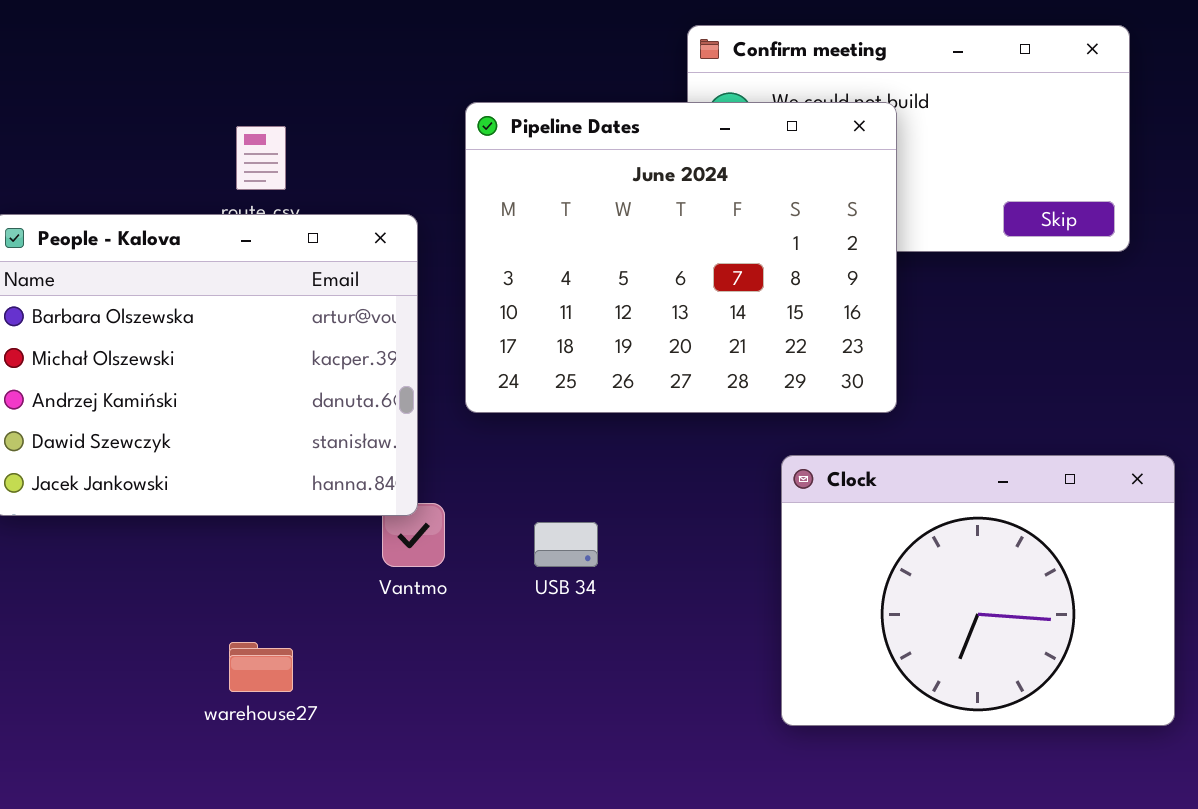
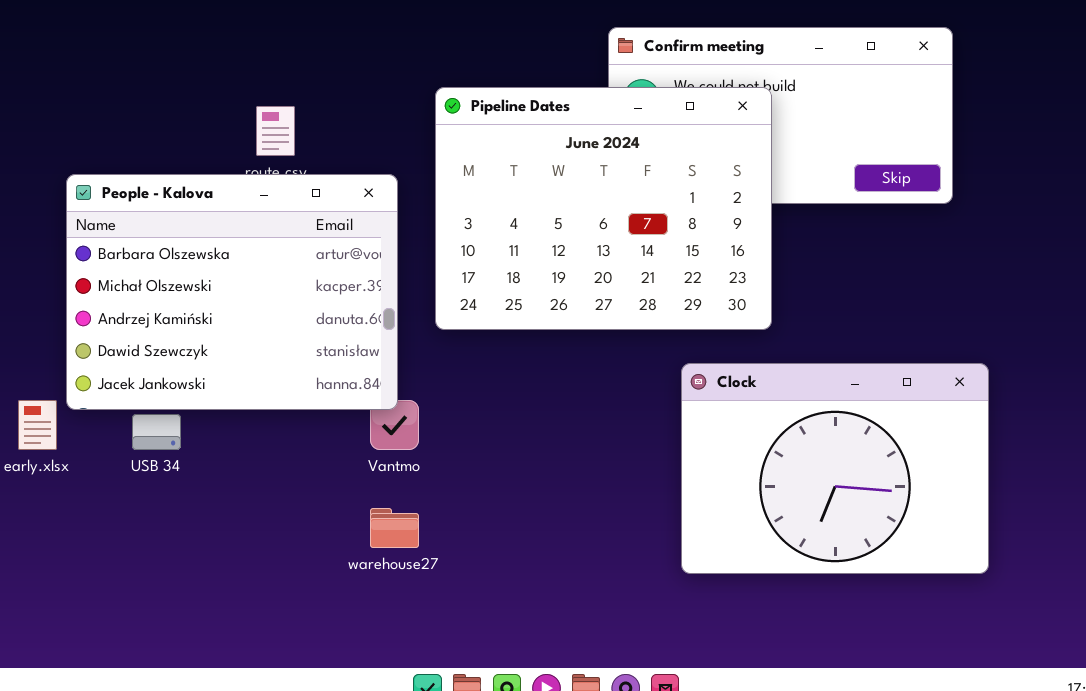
USB 34: [534,522,598,567] -> [132,414,181,450], moved
warehouse27: [229,642,293,692] -> [370,508,419,548], moved

